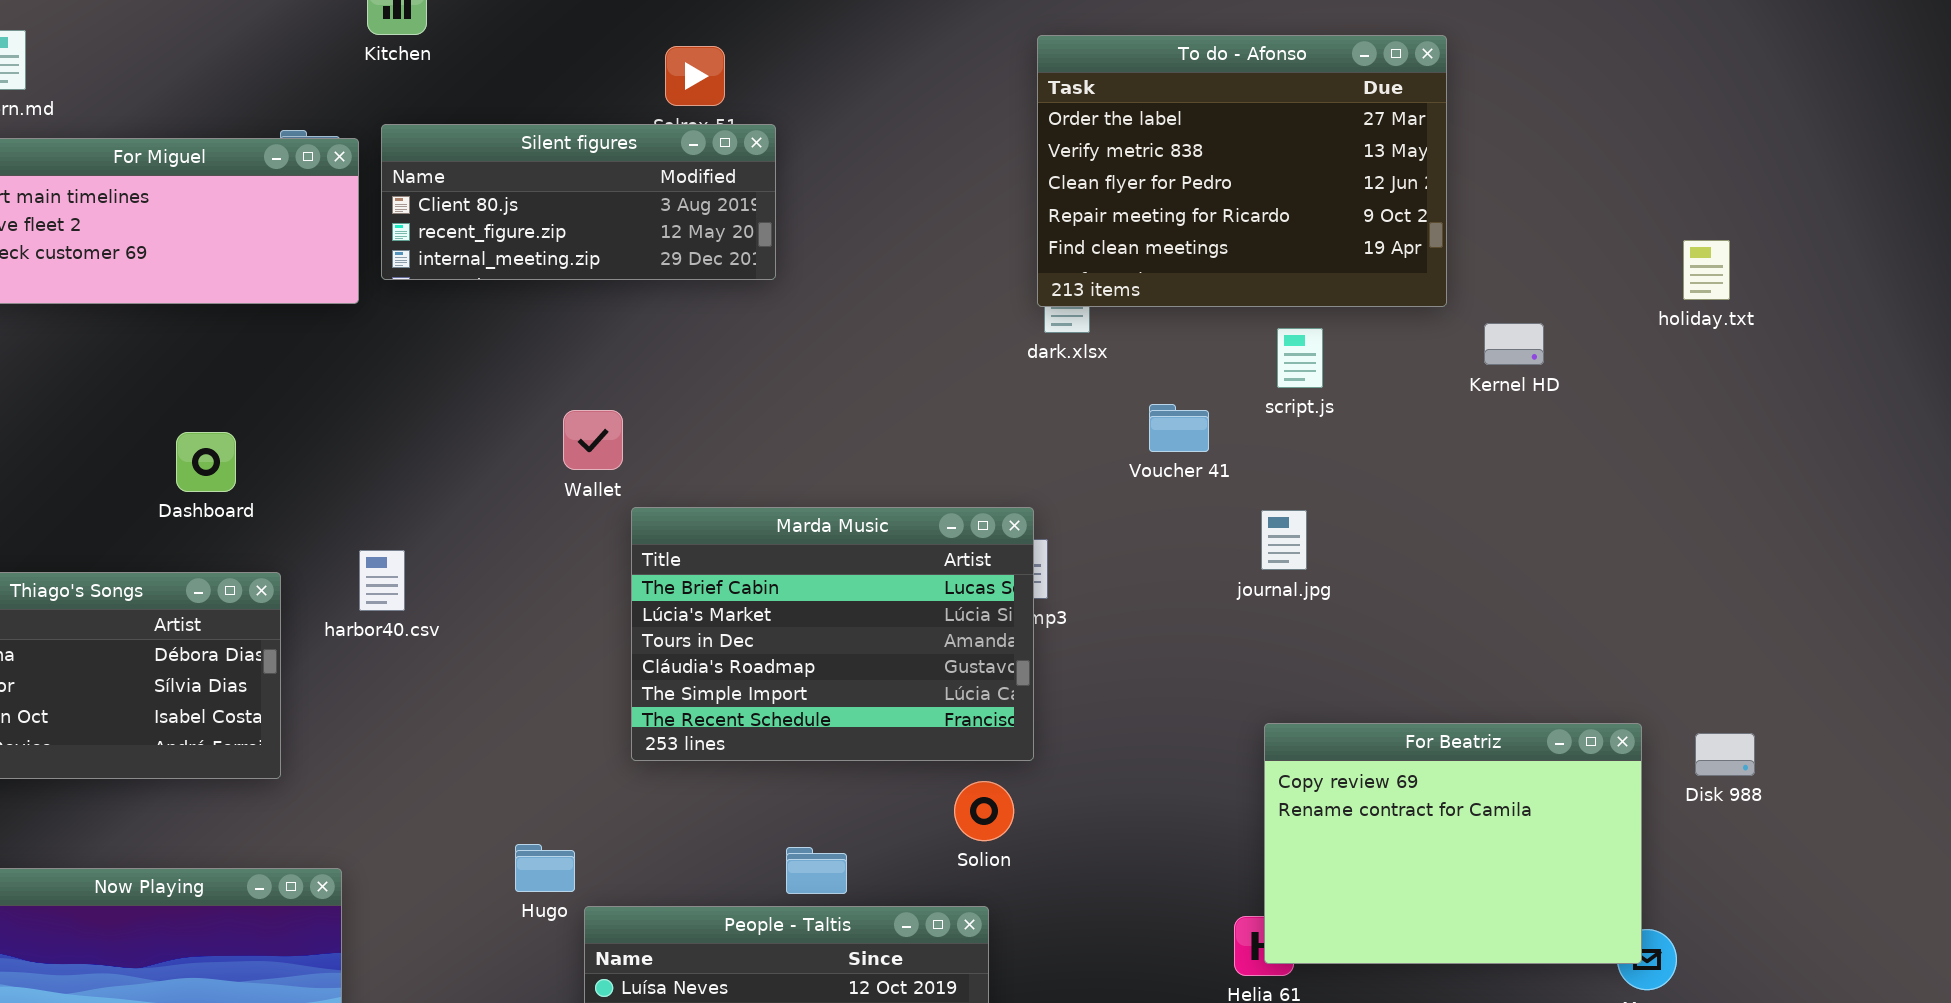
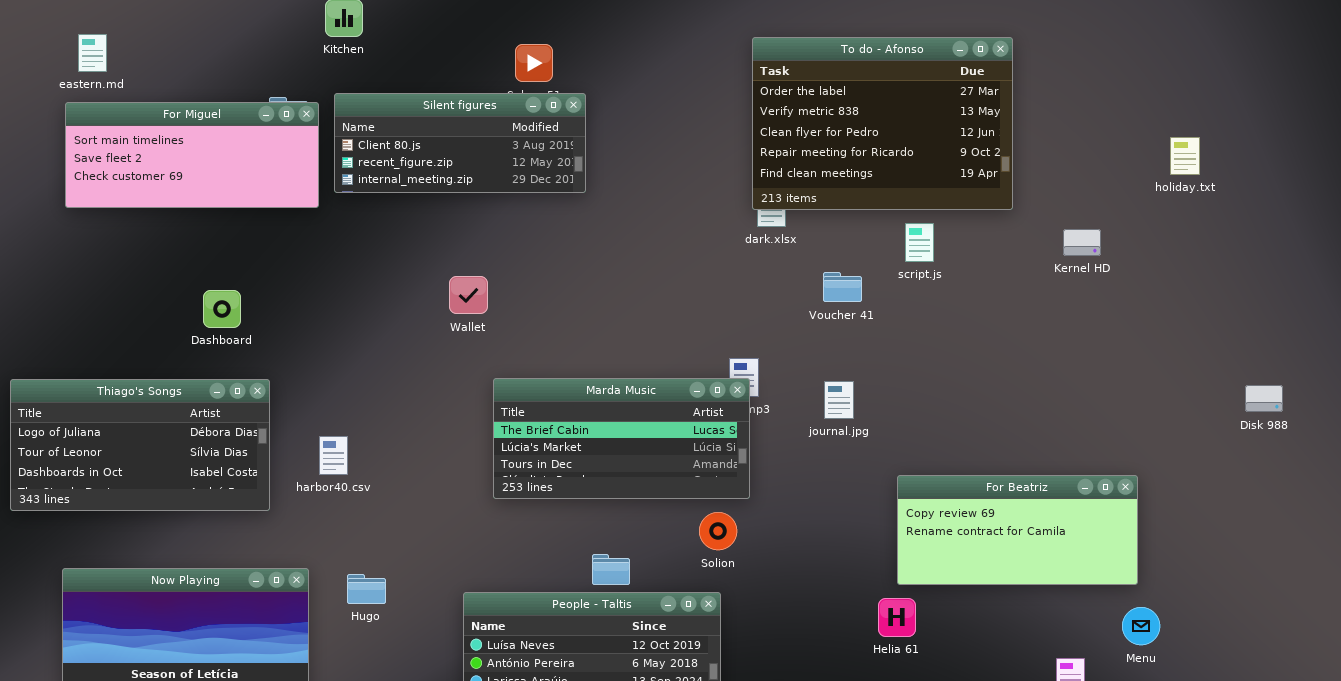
holiday.txt: [1683,240,1730,300] -> [1170,137,1200,175], moved
Kernel HD: [1484,323,1544,365] -> [1063,229,1101,256], moved
Marda Music: [631,507,1034,761] -> [493,378,750,499], resized
journal.jpg: [1261,510,1307,570] -> [824,381,854,419], moved
harbor40.csv: [359,550,405,611] -> [319,436,348,475], moved
For Beatriz: [1264,723,1642,964] -> [897,475,1138,585], resized
Disk 988: [1695,733,1755,776] -> [1245,385,1283,412], moved
Hugo: [515,844,575,892] -> [347,574,386,604], moved

